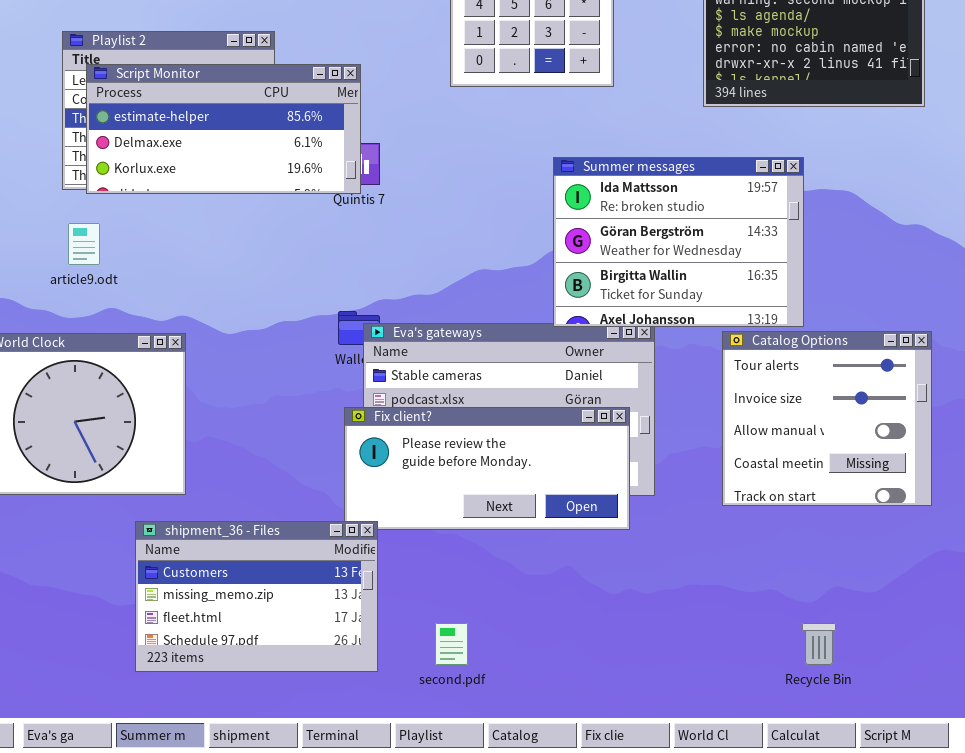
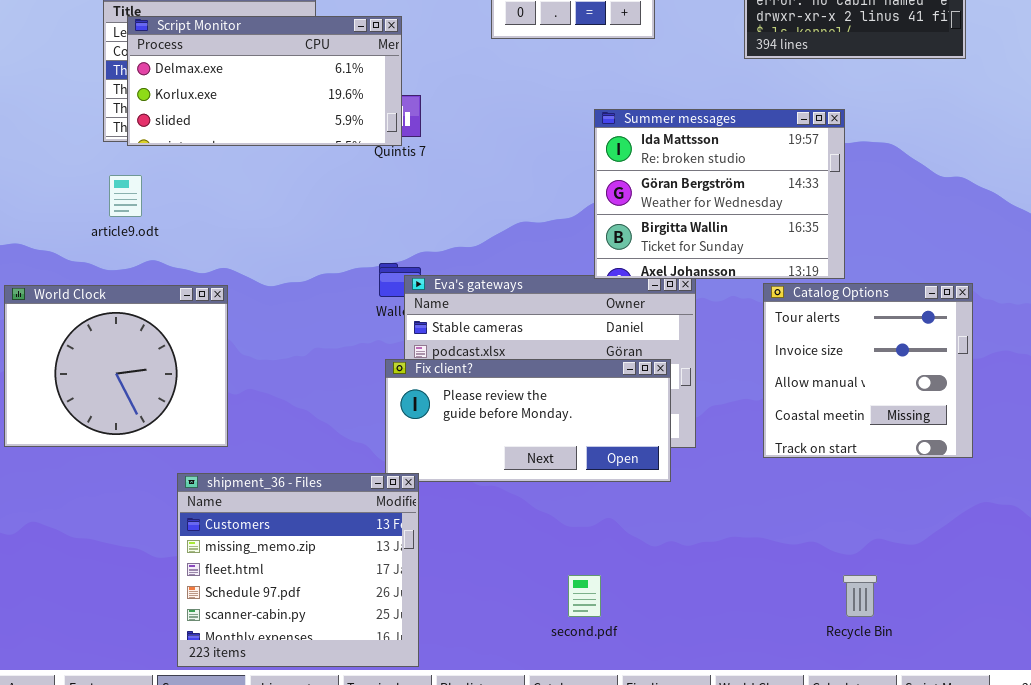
Script Monitor: [86,64,361,194] -> [127,16,402,146], scrolled down 1 row
shipment_36 - Files: [135,521,378,672] -> [177,473,419,667], resized
second.pdf: [435,623,468,665] -> [568,575,601,617], moved

